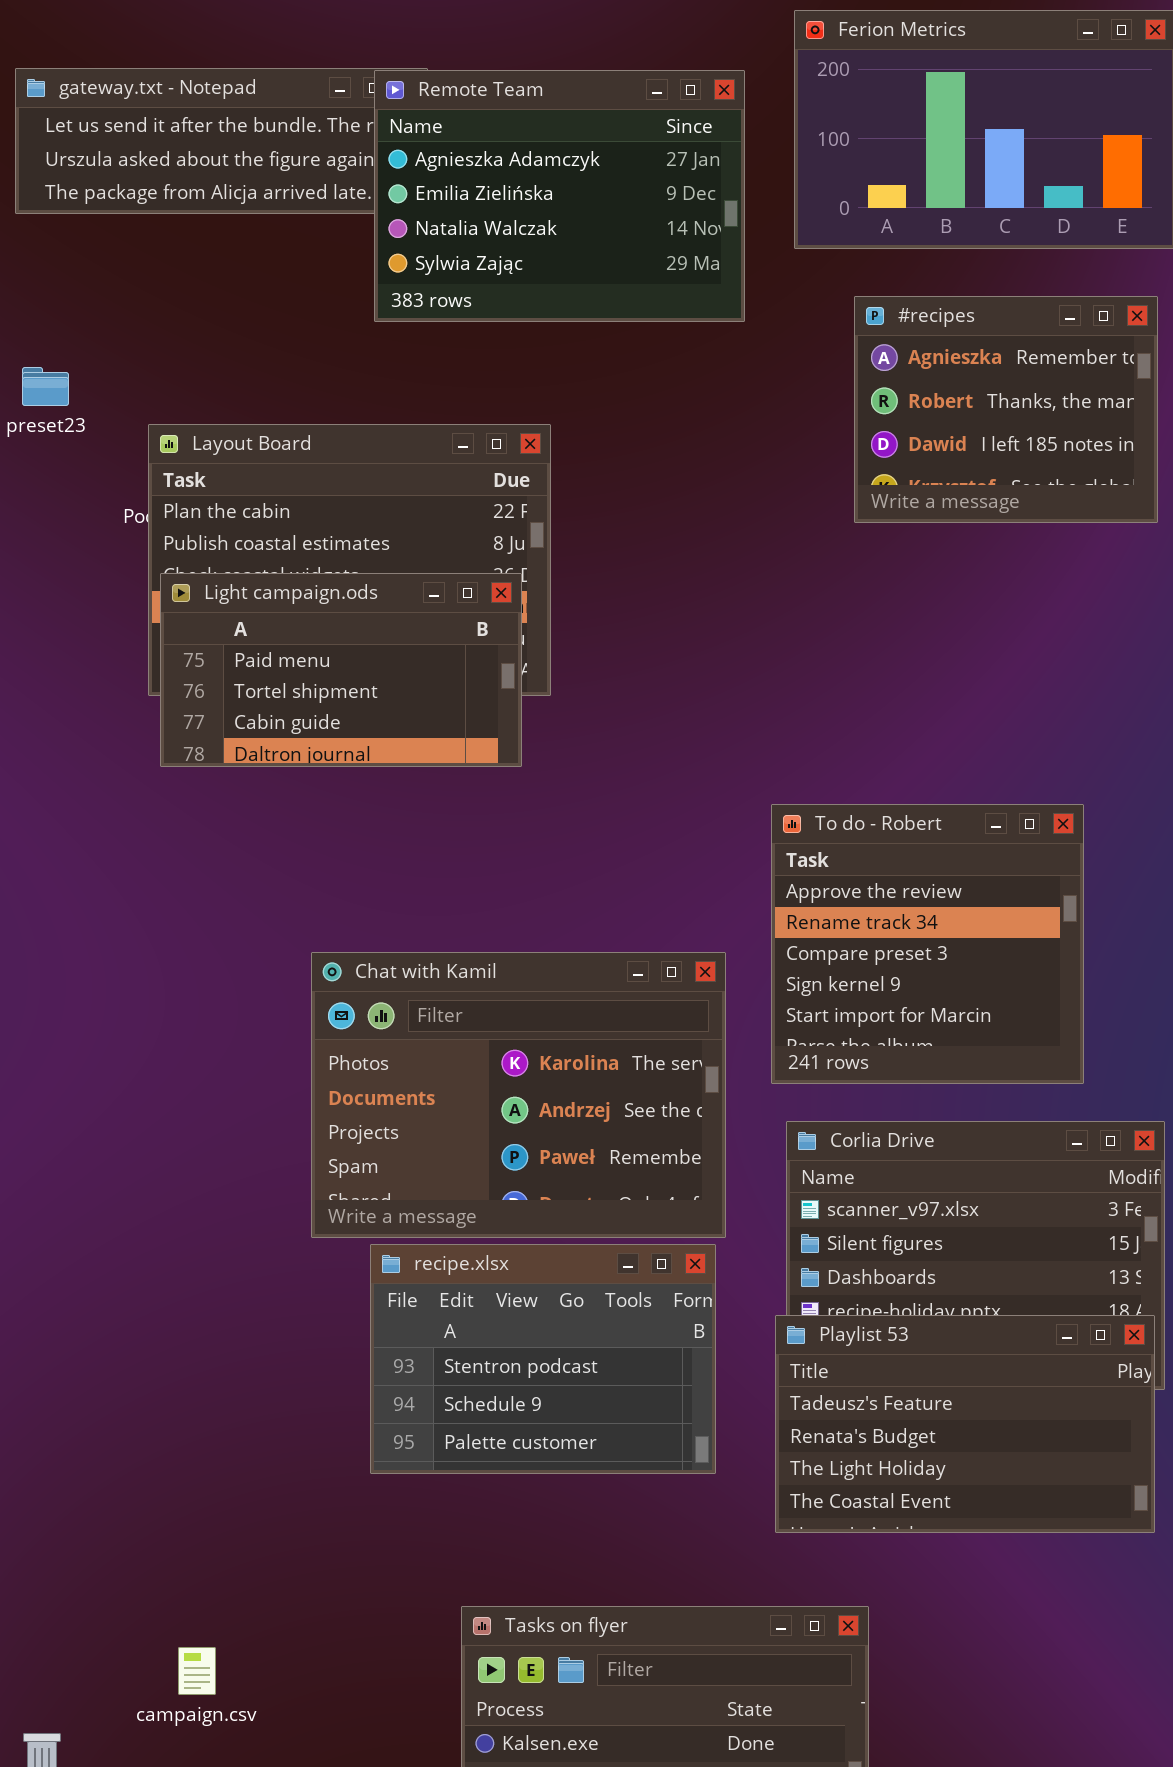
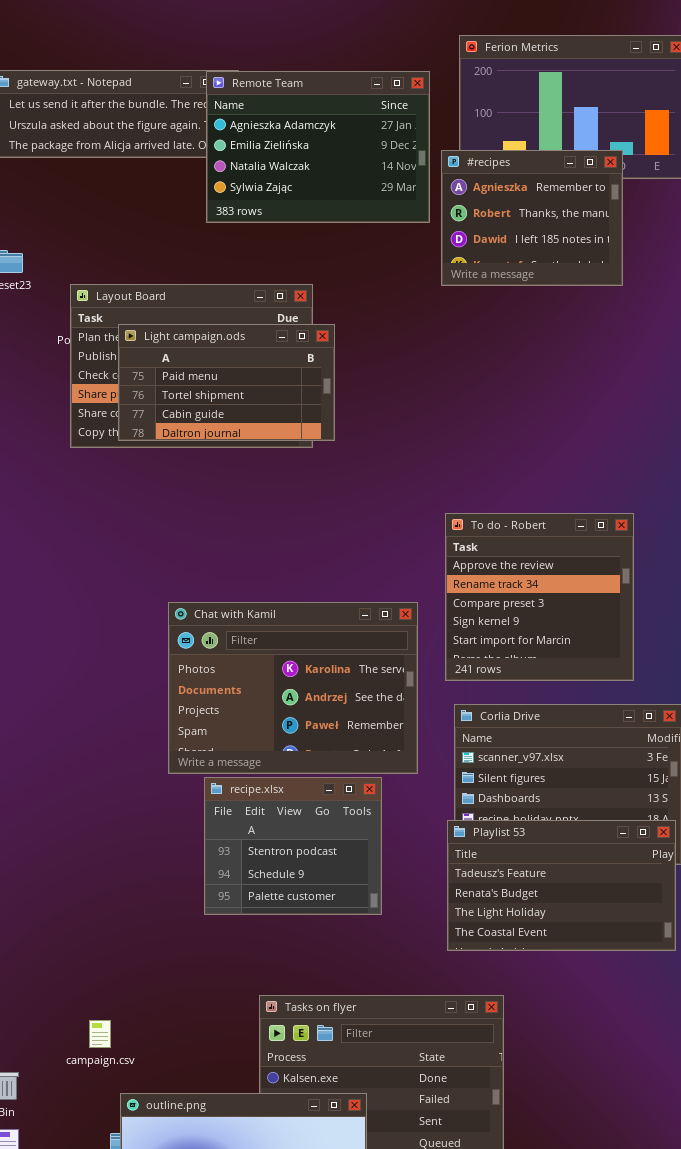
#recipes: [854,296,1158,523] -> [441,150,623,286], moved
Light campaign.ods: [160,573,522,767] -> [118,324,335,441], moved
recipe.xlsx: [370,1244,716,1474] -> [204,777,382,915], resized

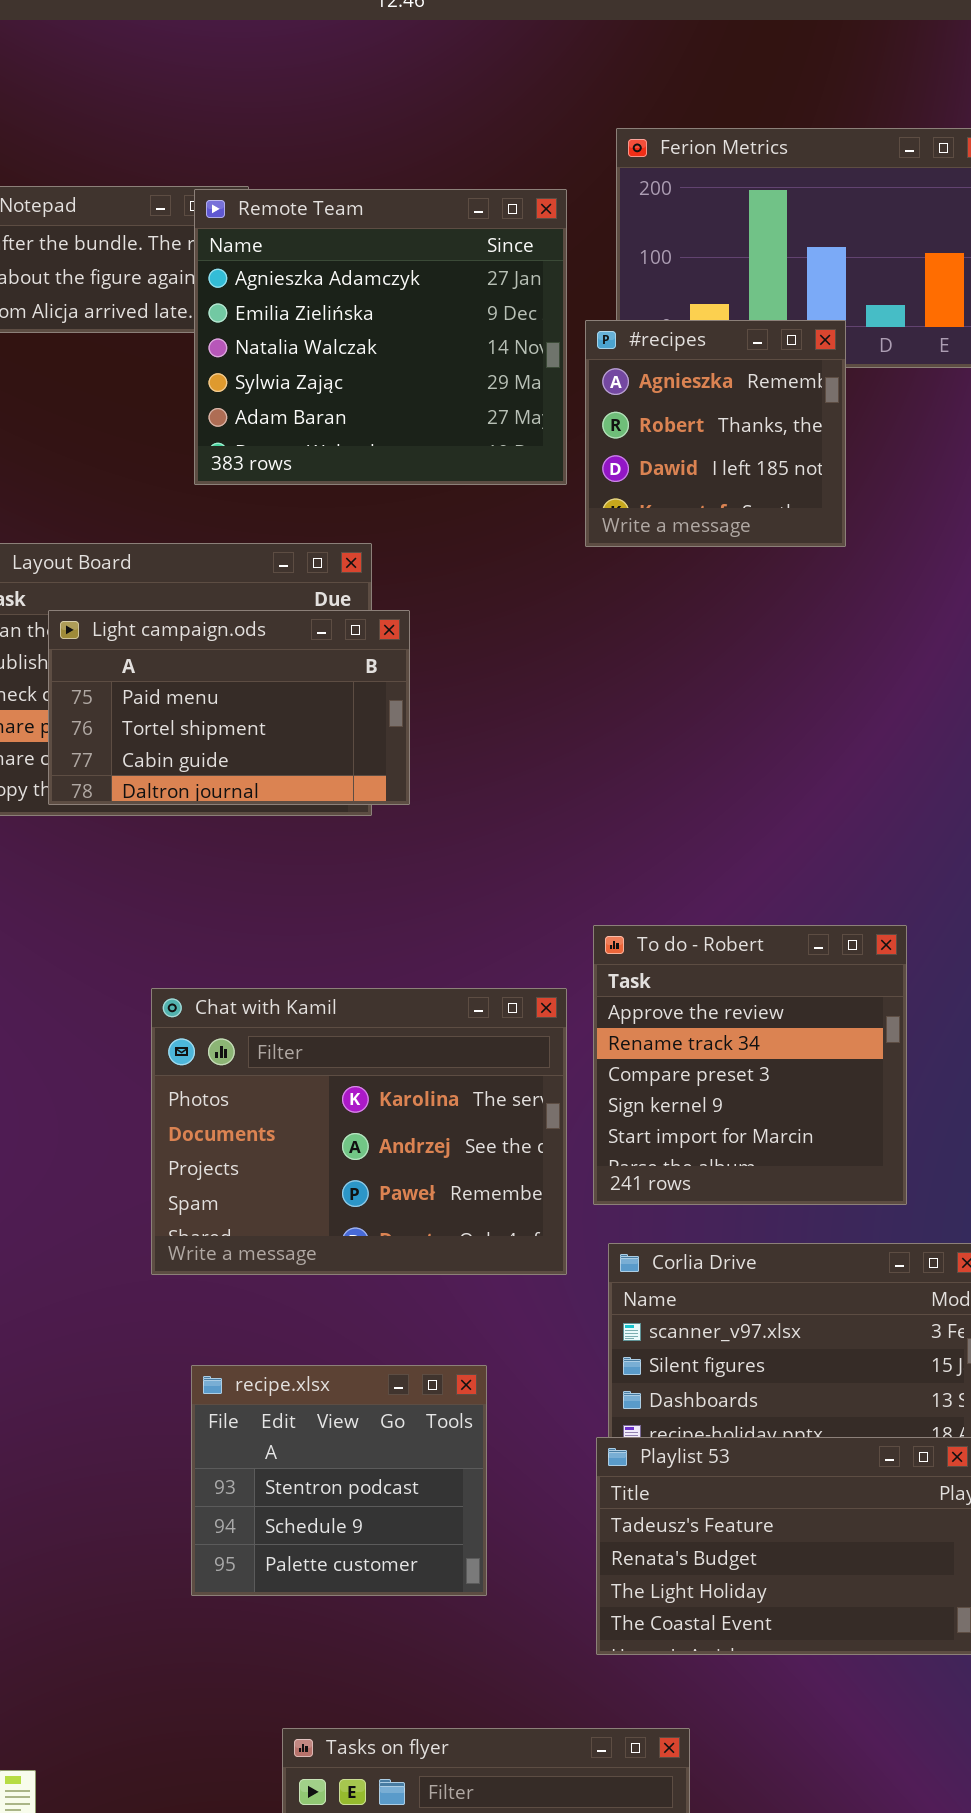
Remote Team: [206,71,430,223] -> [194,189,567,485], resized
#recipes: [441,150,623,286] -> [585,320,846,547], resized
Chat with Kamil: [168,602,418,774] -> [151,988,567,1275], moved

